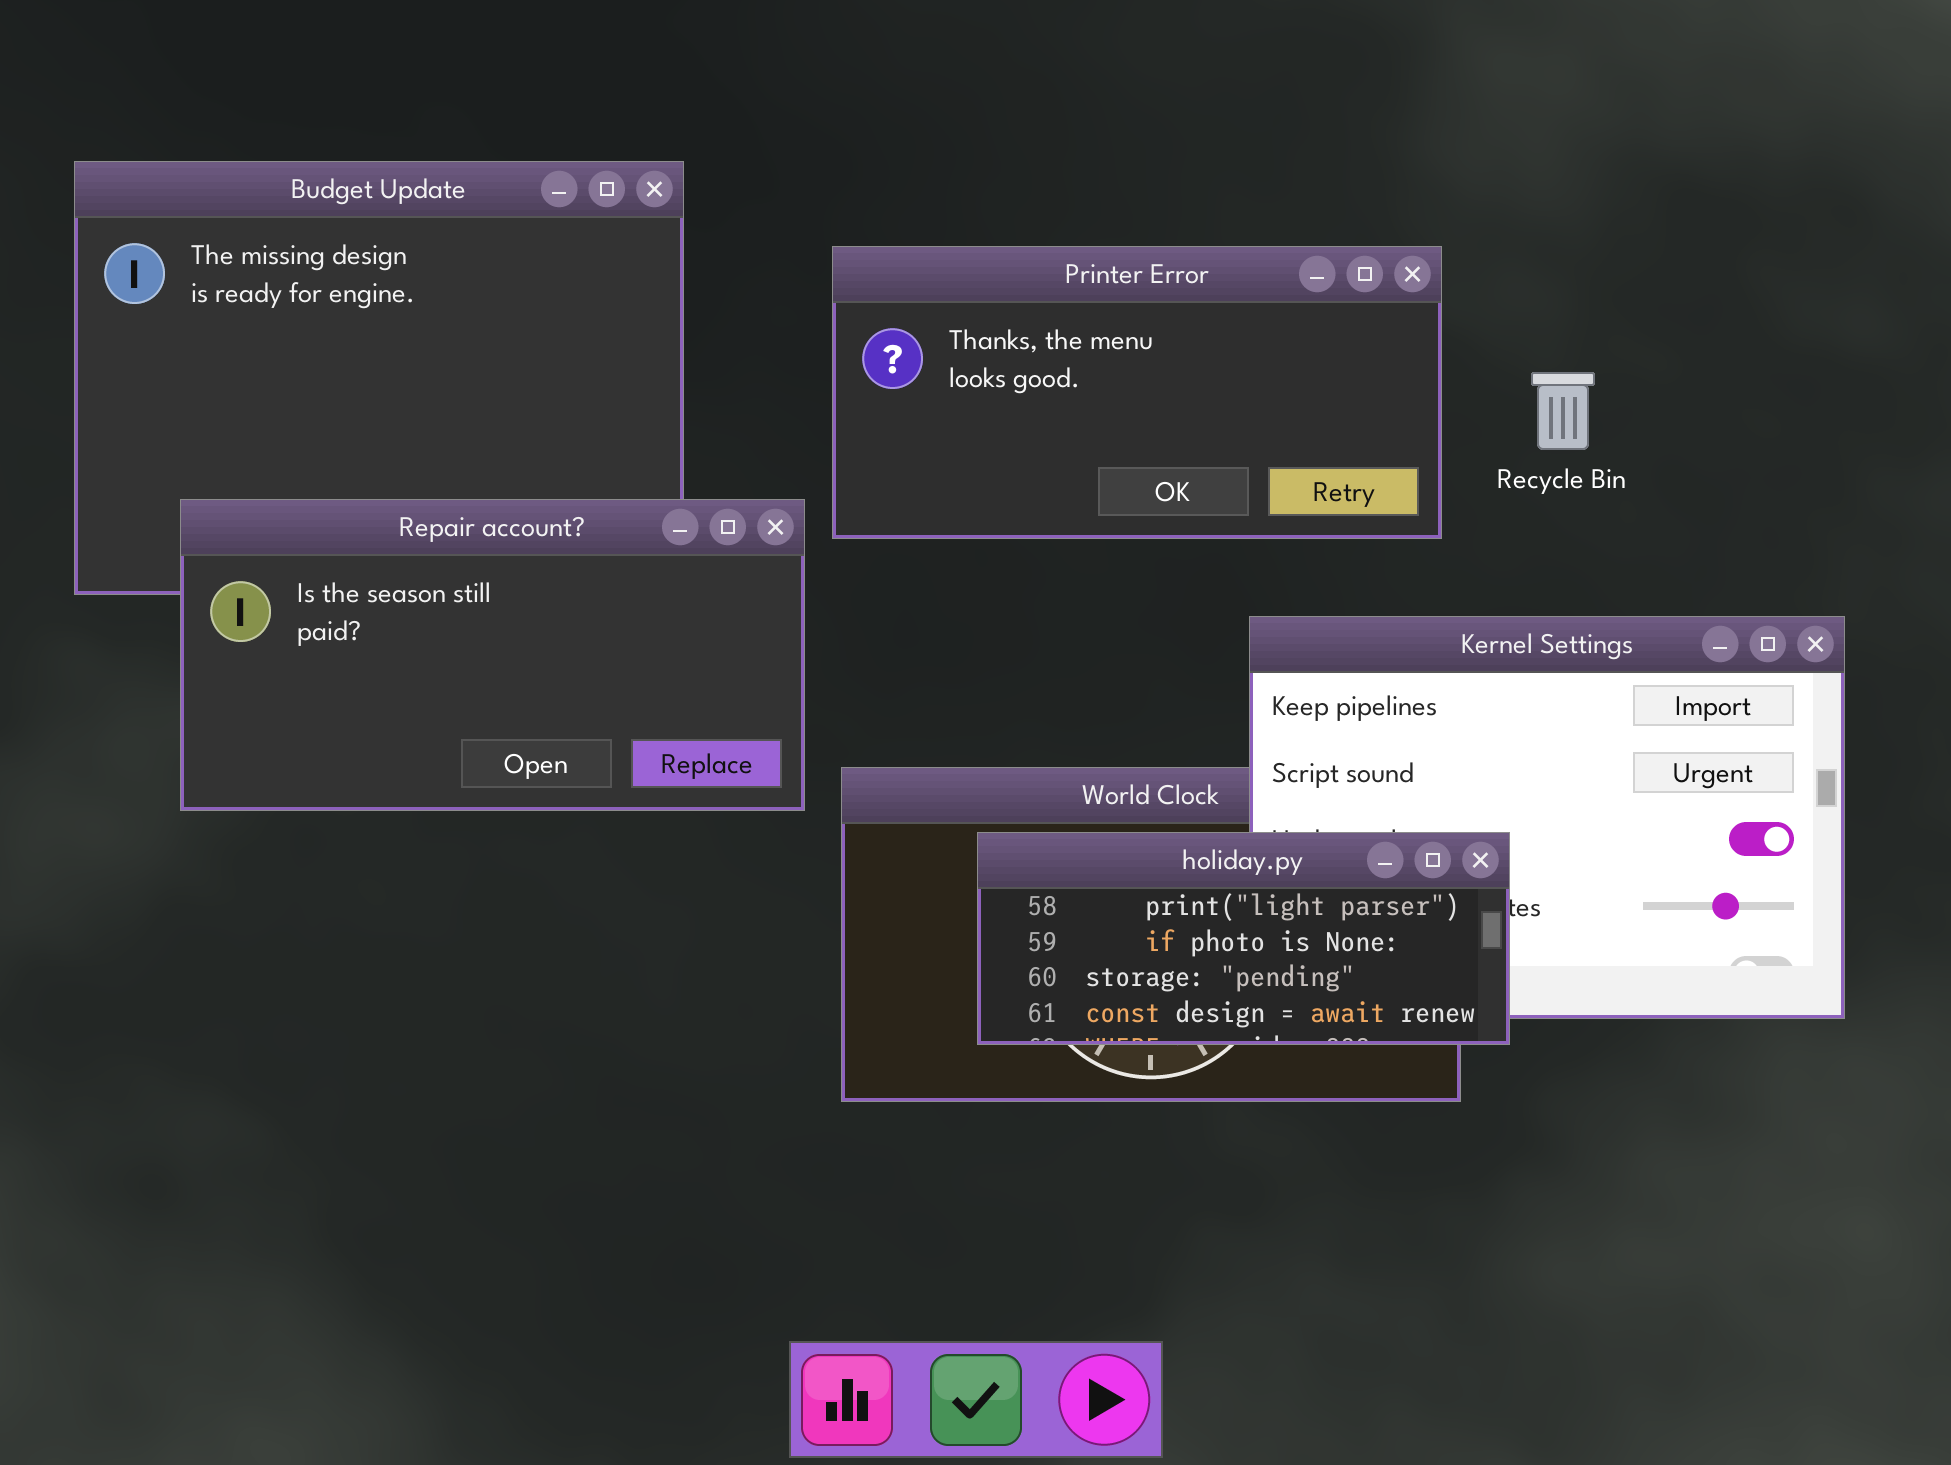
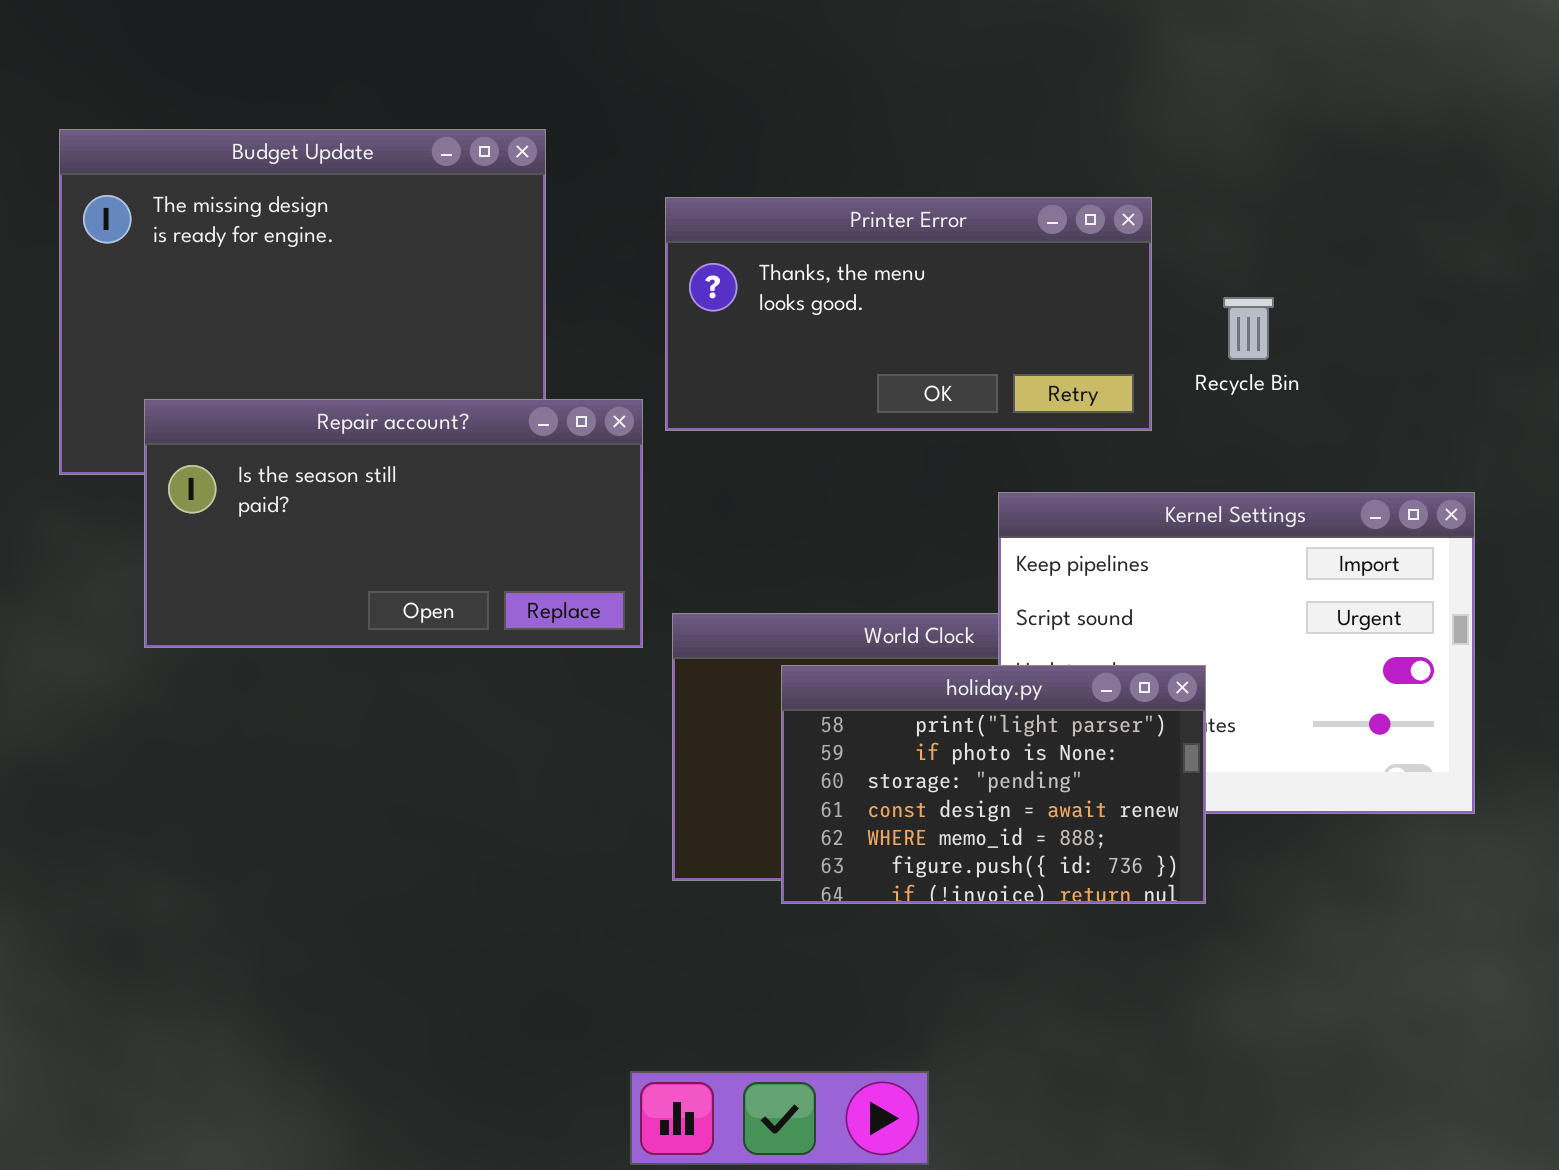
holiday.py: [977,832,1510,1045] -> [781,665,1206,904], resized

